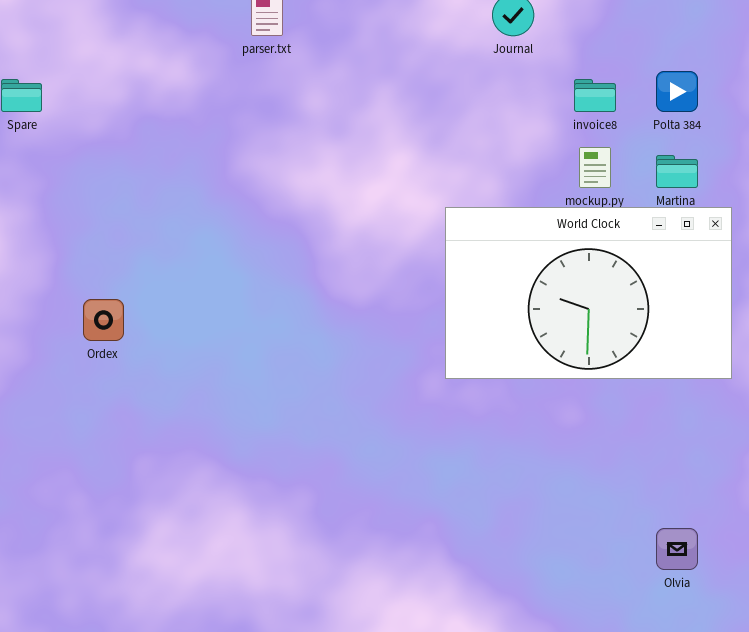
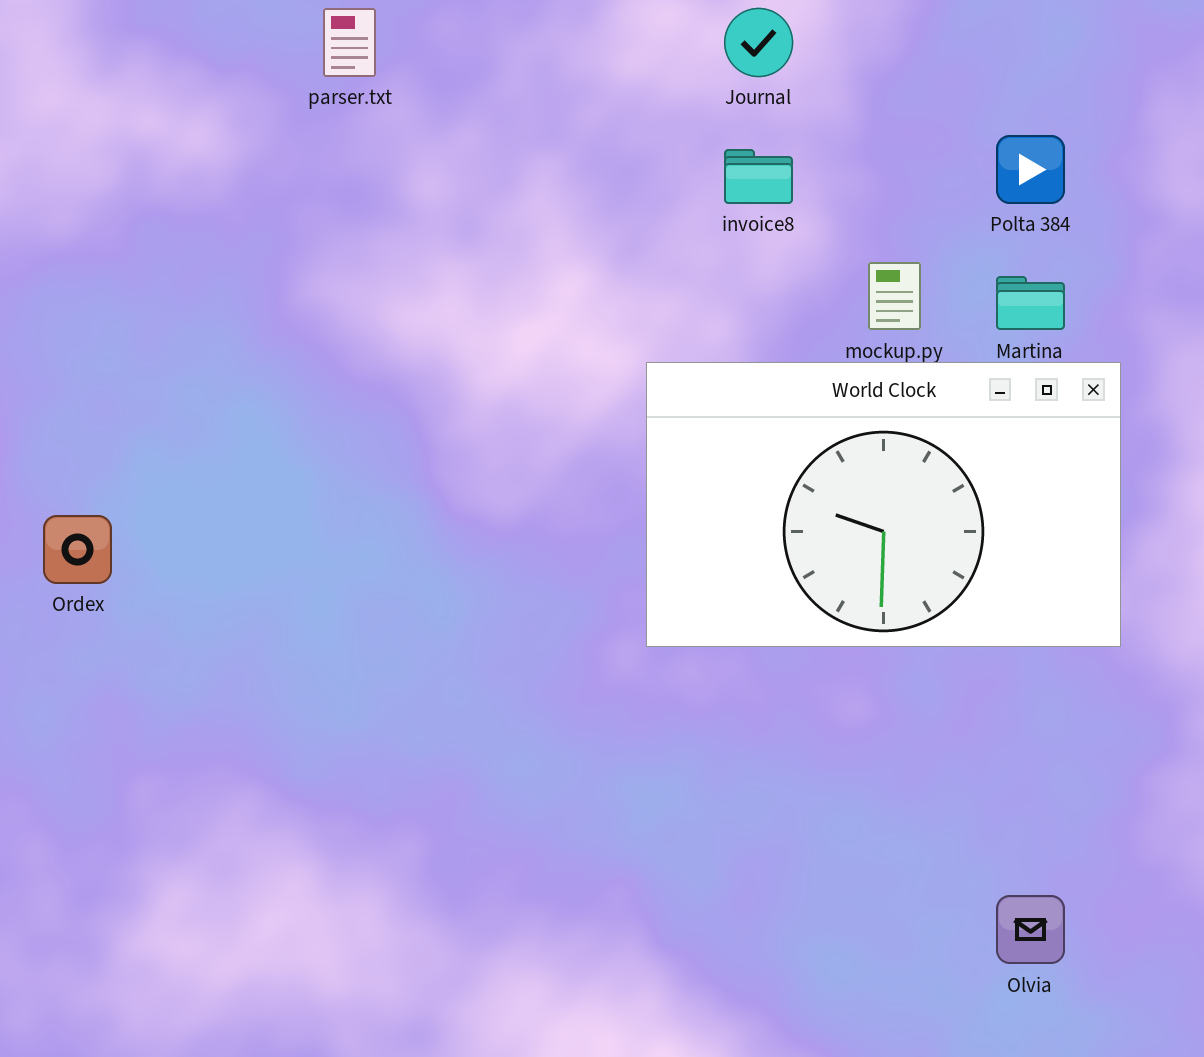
invoice8: [574,79,616,112] -> [724,149,793,204], moved

